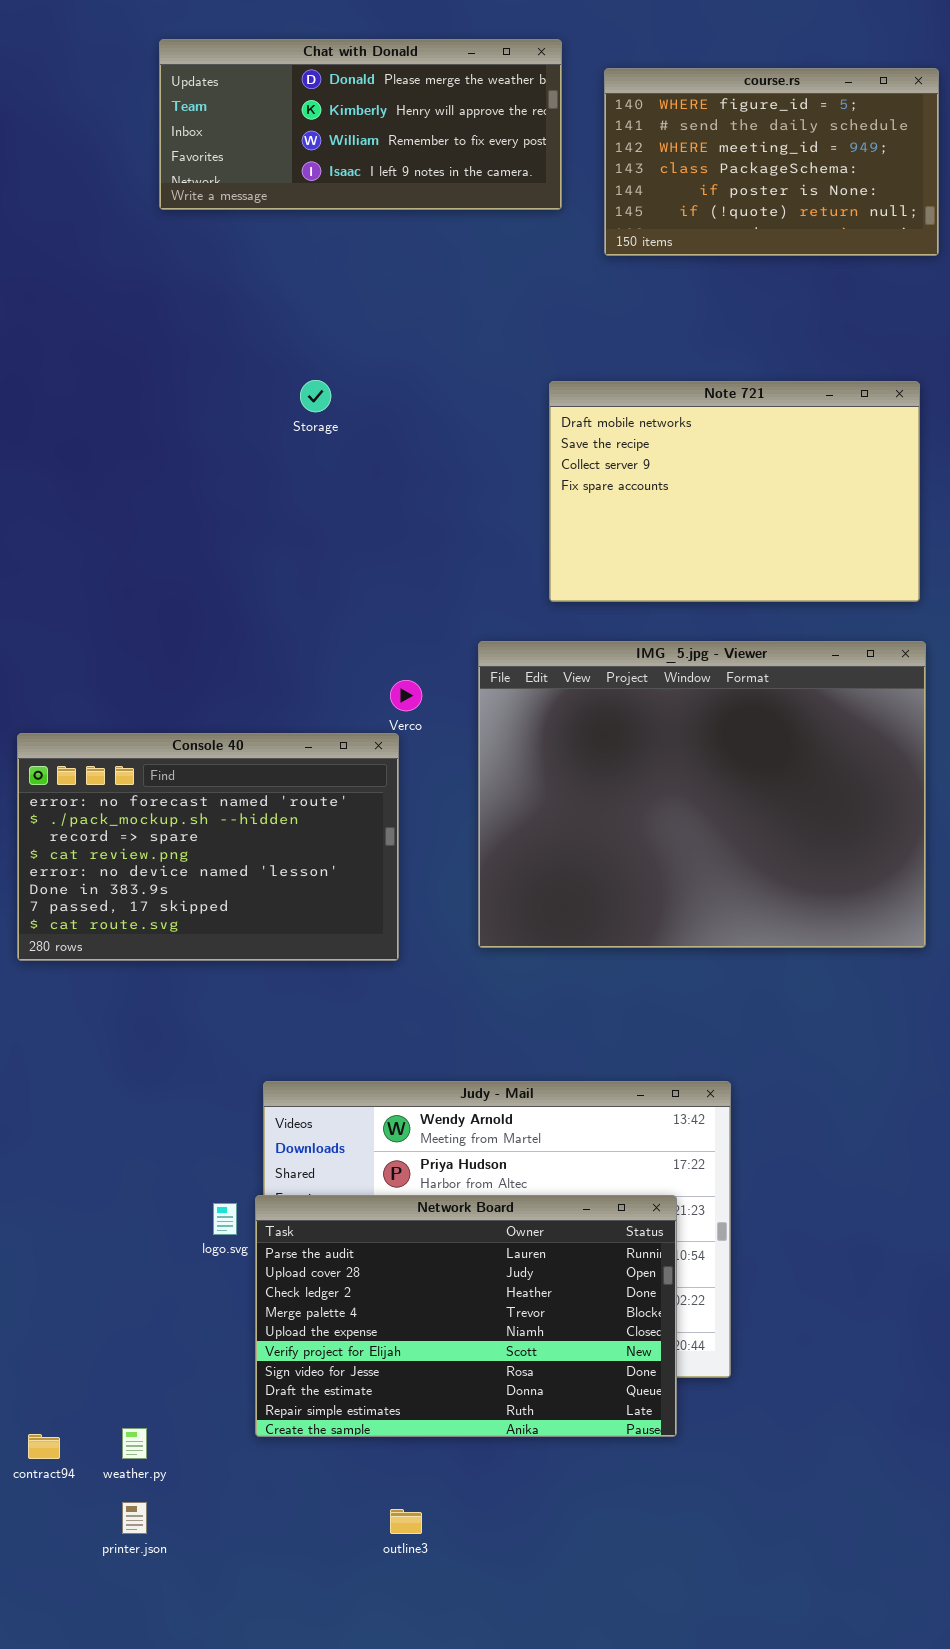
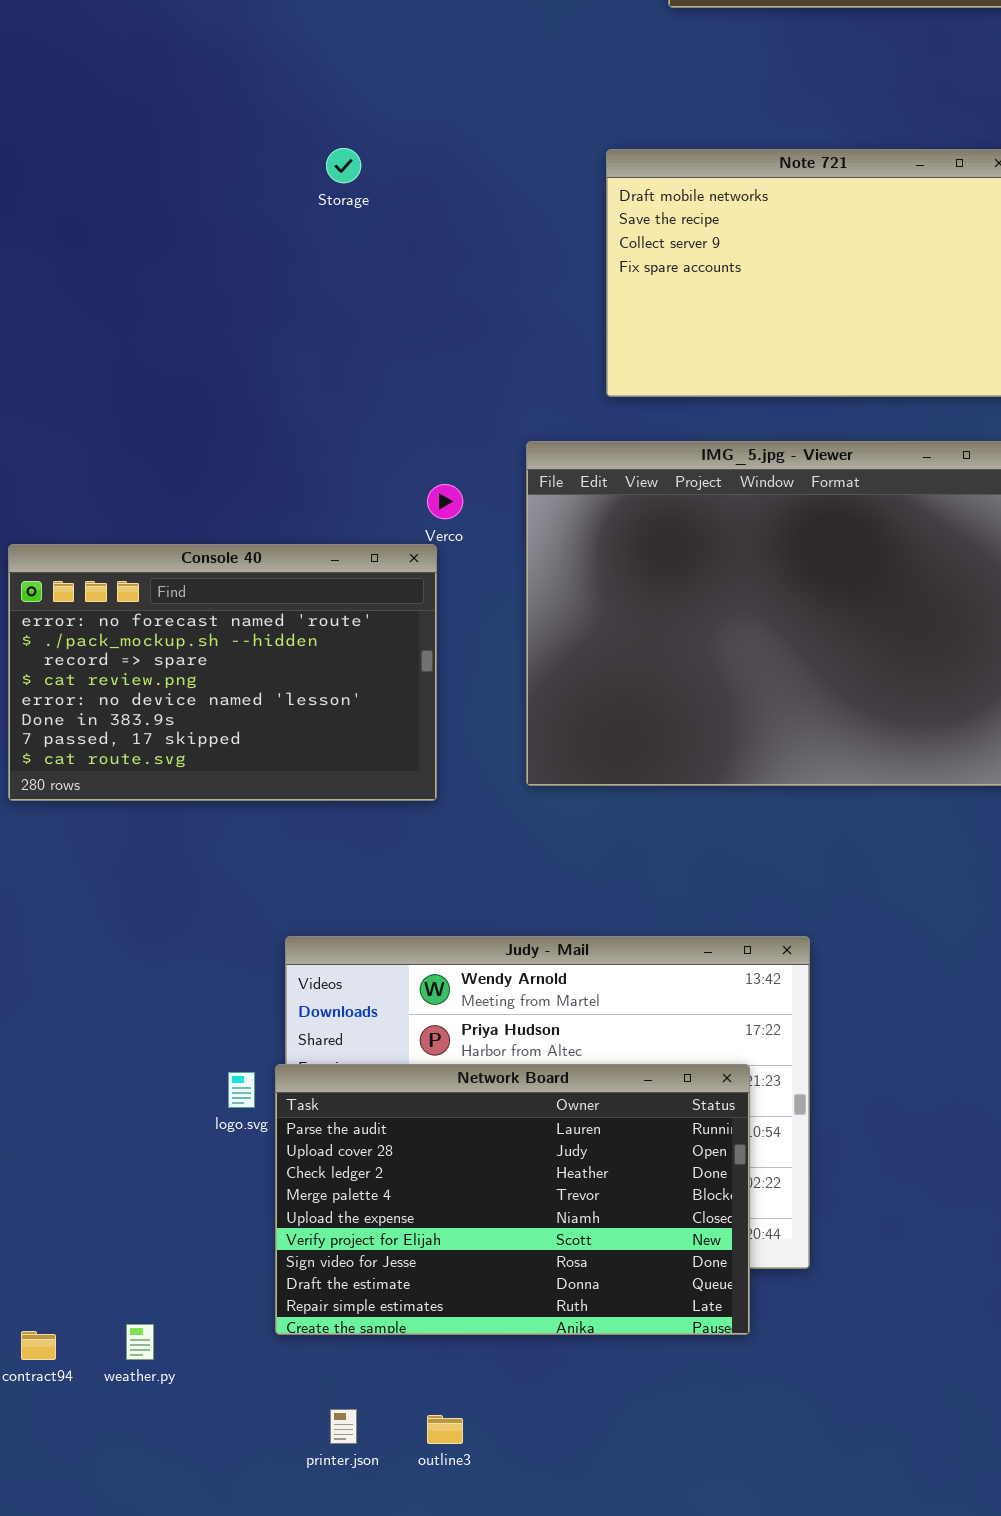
printer.json: [122,1502,147,1534] -> [330,1409,357,1444], moved

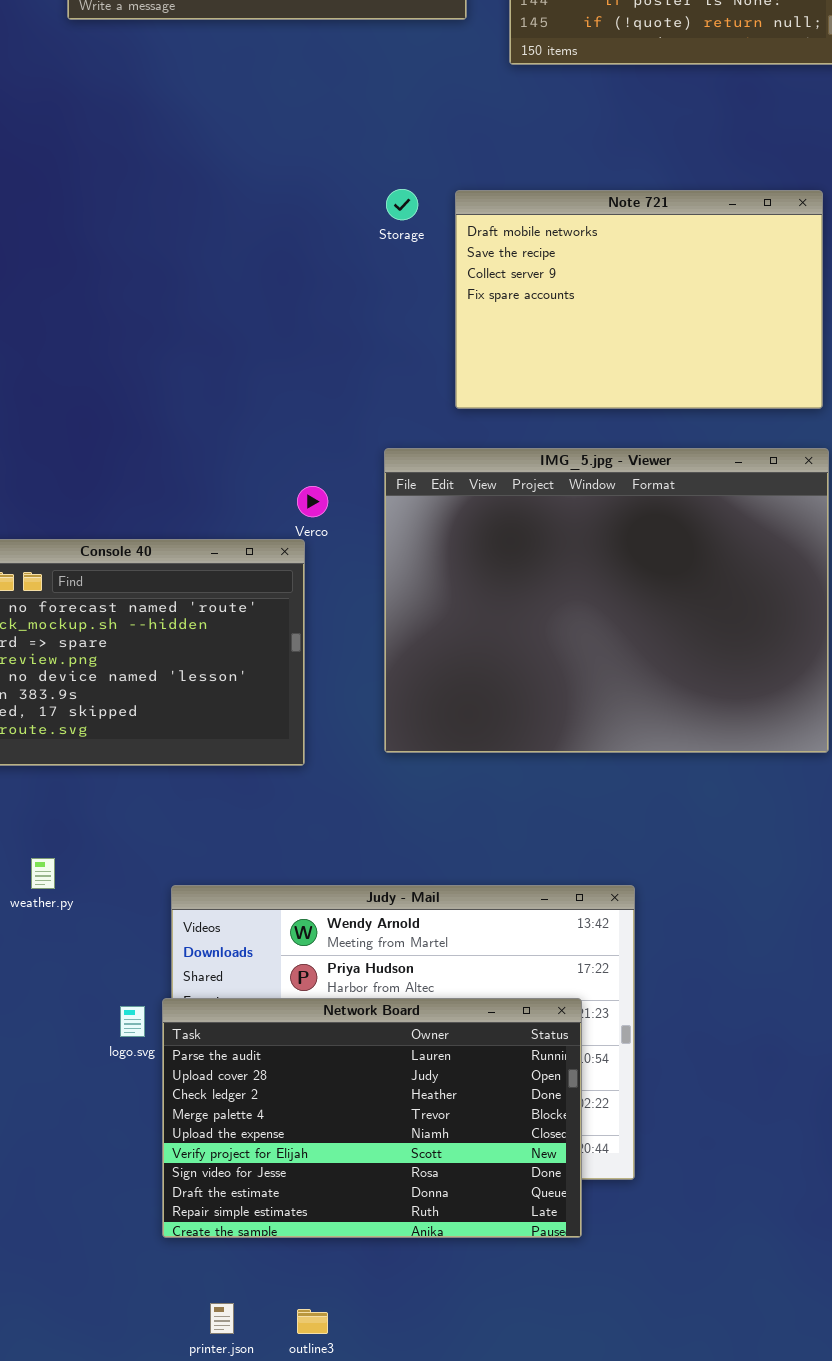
Storage: [326,148,361,183] -> [386,189,418,220], moved
weather.py: [126,1324,154,1360] -> [31,858,55,889], moved

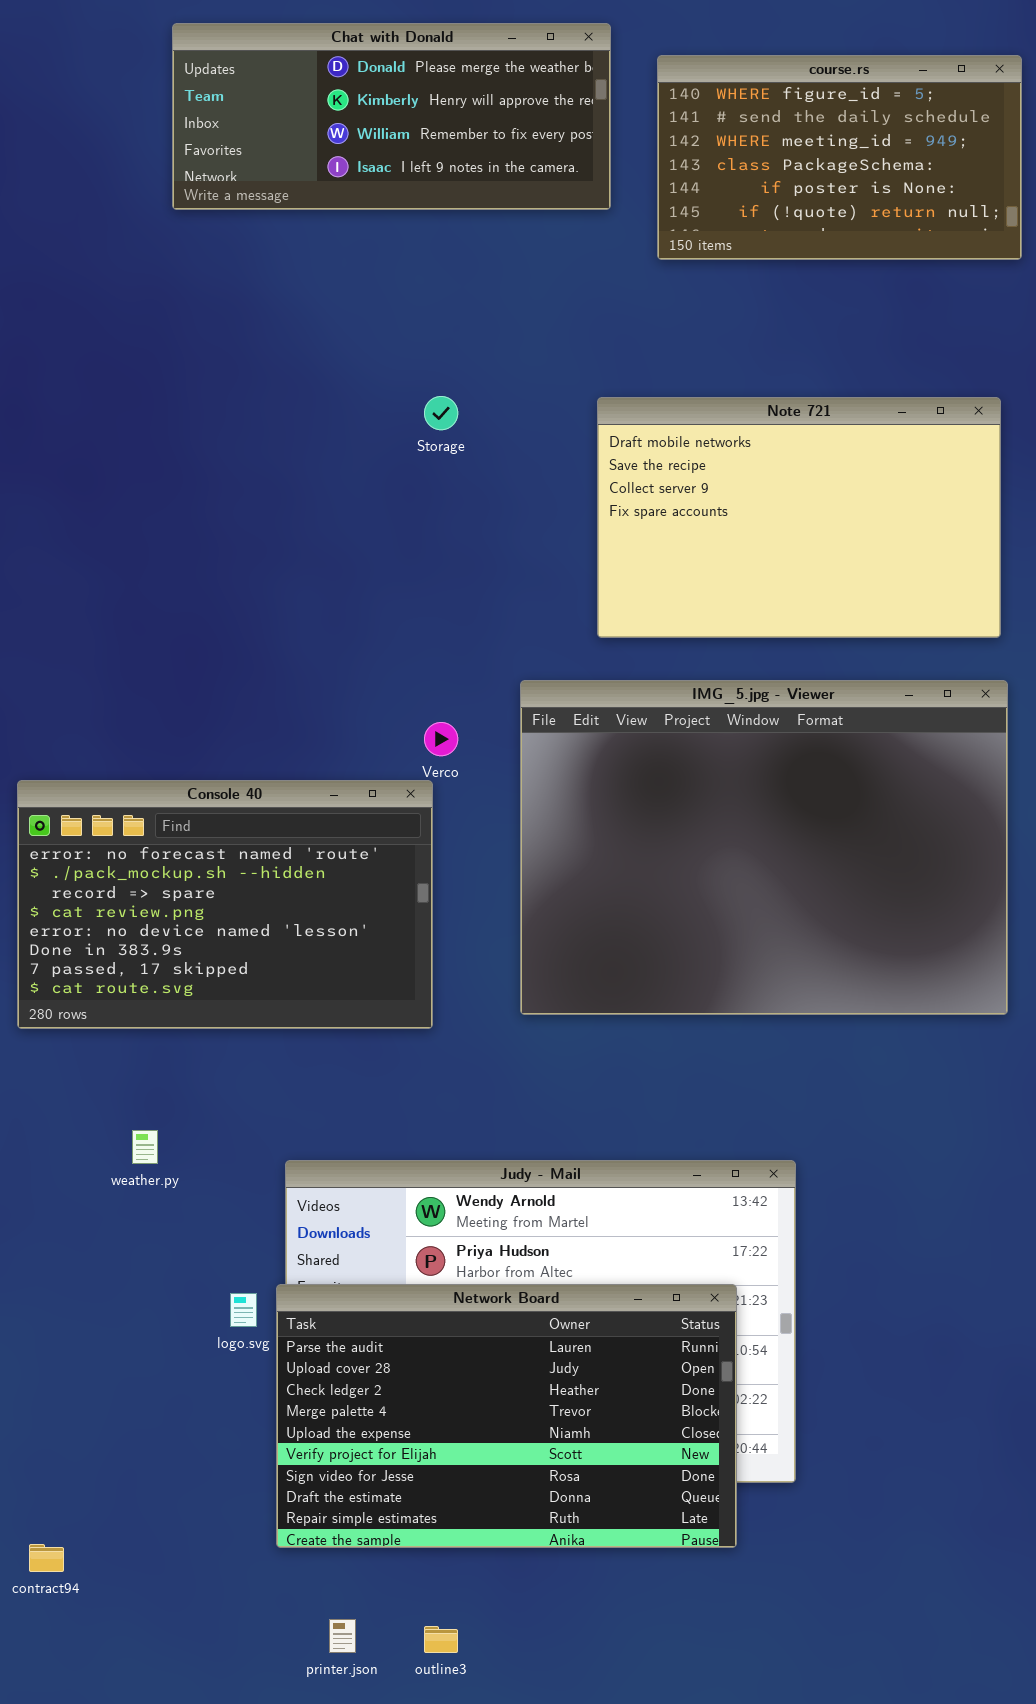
Storage: [386,189,418,220] -> [424,396,458,430], moved

